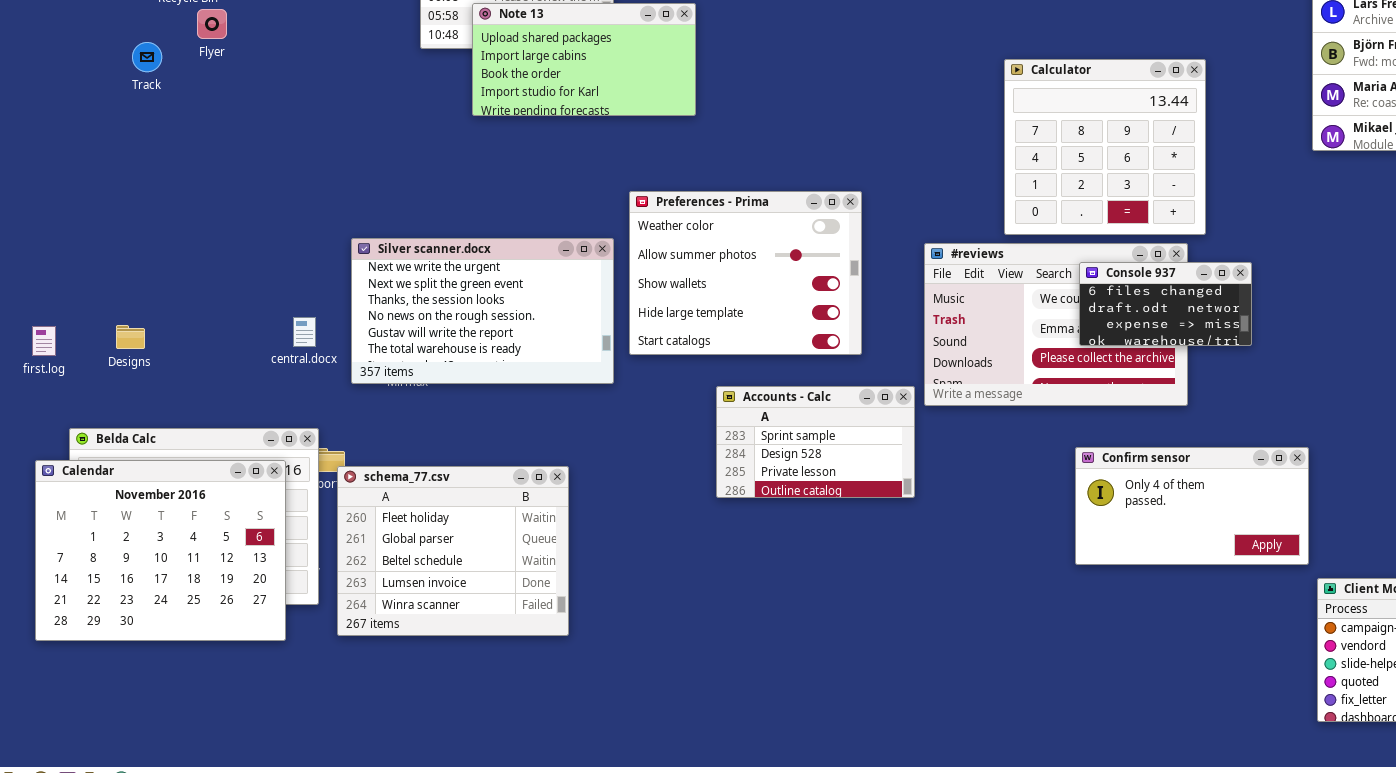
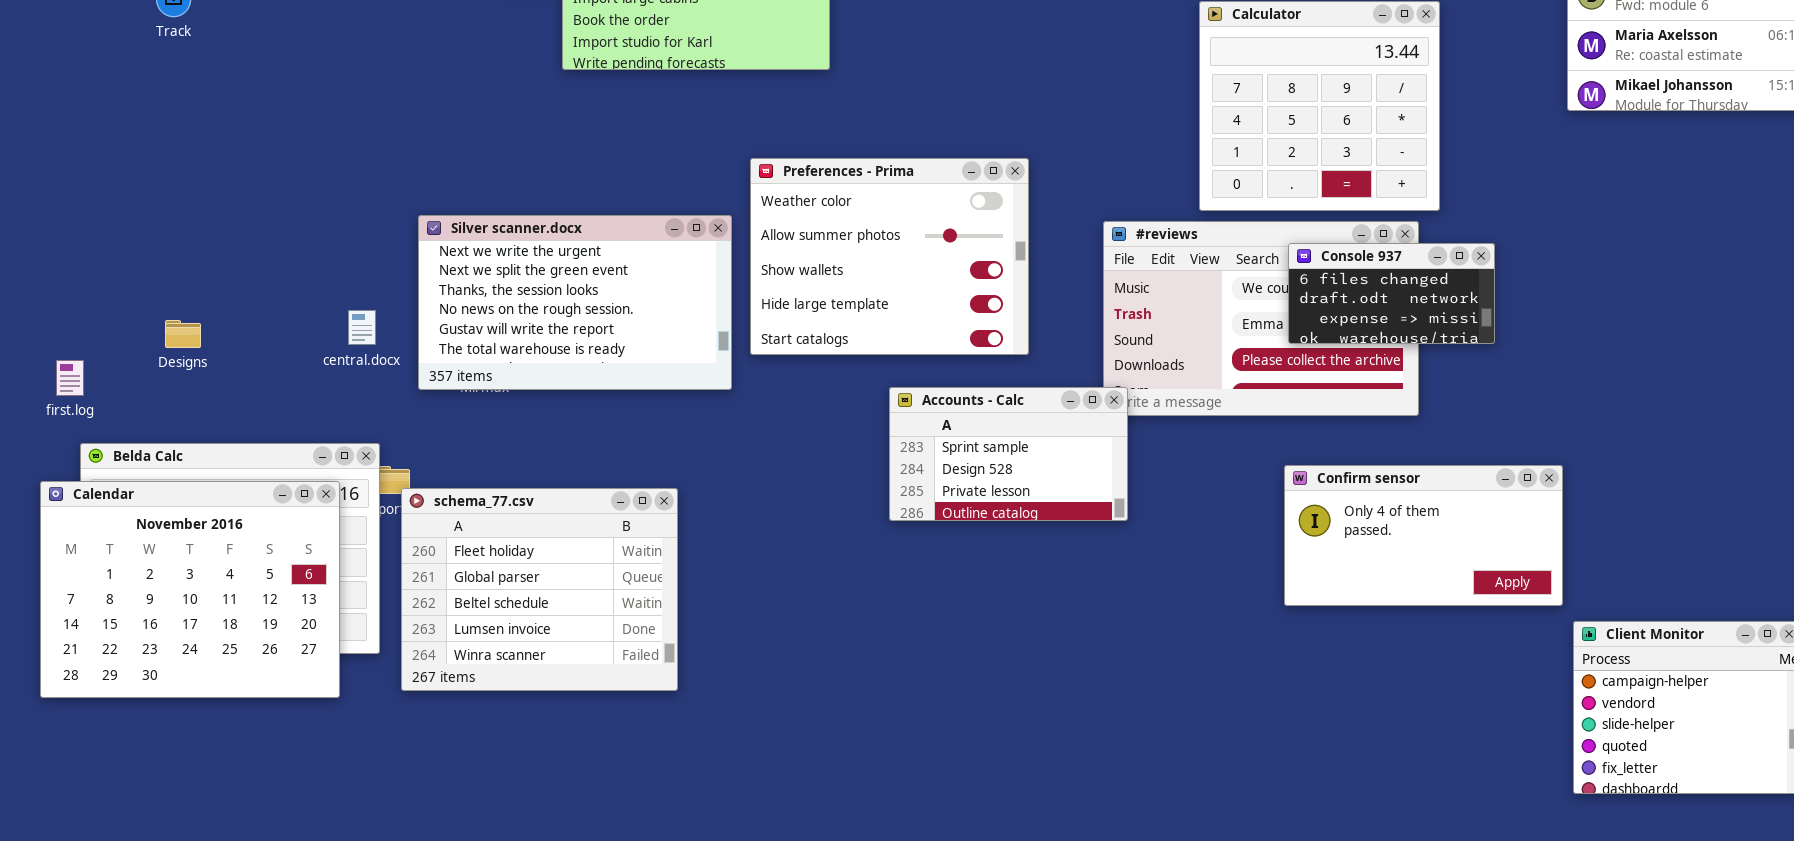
Designs: [116,325,145,349] -> [165,320,201,348], moved
first.log: [32,326,56,356] -> [56,360,84,396], moved
Accounts - Calc: [716,386,915,498] -> [889,387,1128,521], moved

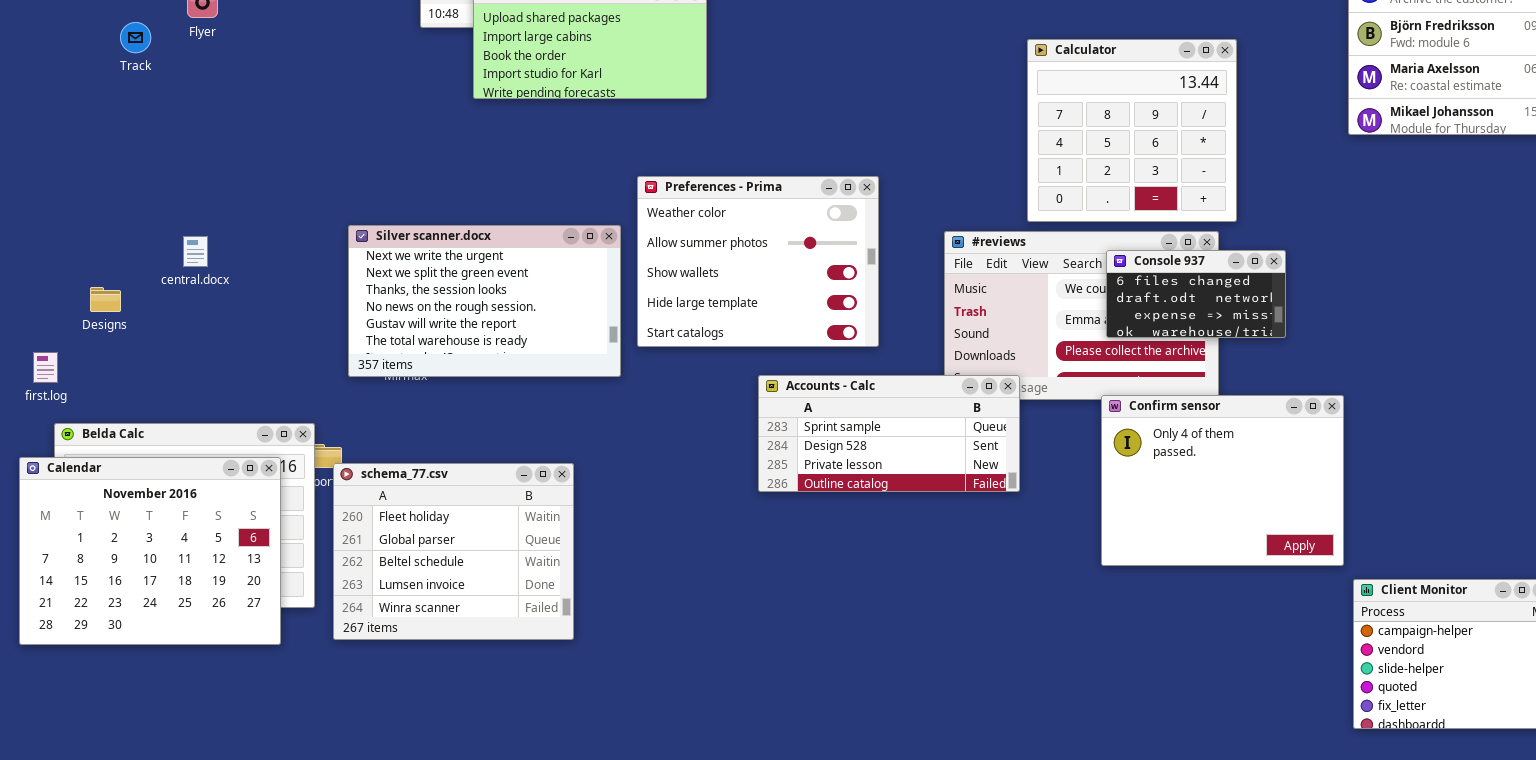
central.docx: [348,310,376,345] -> [183,236,208,267], moved
Designs: [165,320,201,348] -> [90,287,121,312], moved
Accounts - Calc: [889,387,1128,521] -> [758,375,1020,492], resized
Confirm sensor: [1284,465,1563,606] -> [1101,395,1344,566], resized

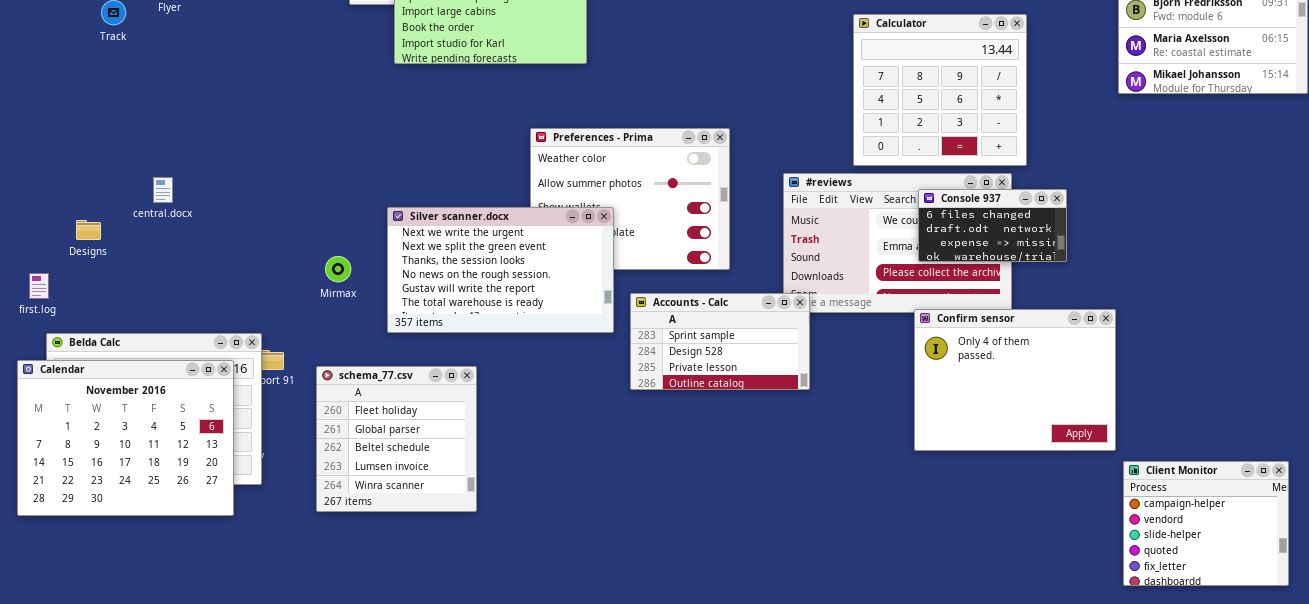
Silver scanner.docx: [348,225,621,377] -> [387,207,614,333], moved
Accounts - Calc: [758,375,1020,492] -> [630,293,810,390], resized
schema_77.csv: [333,463,574,640] -> [316,366,477,512], resized

